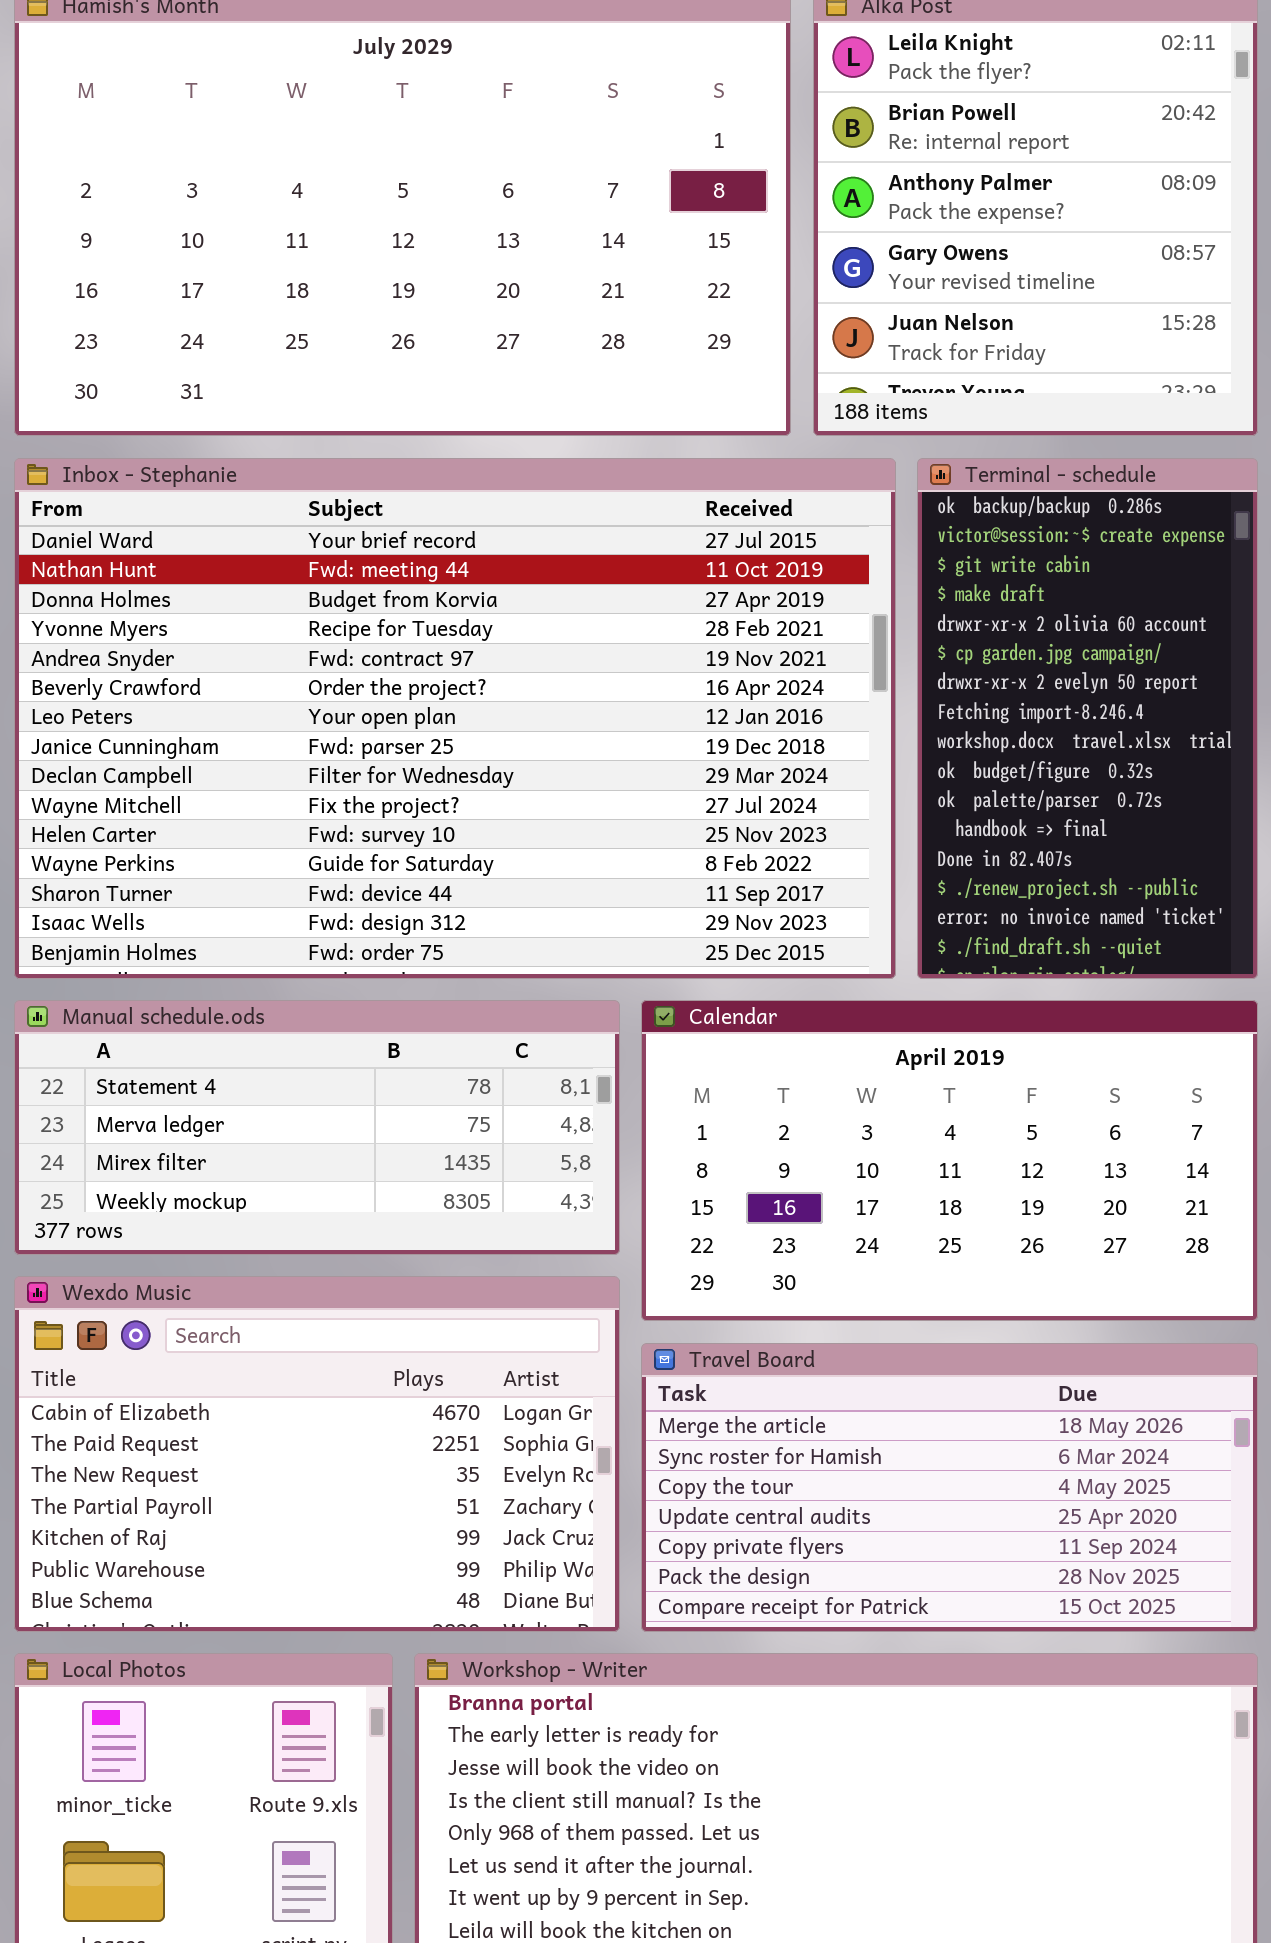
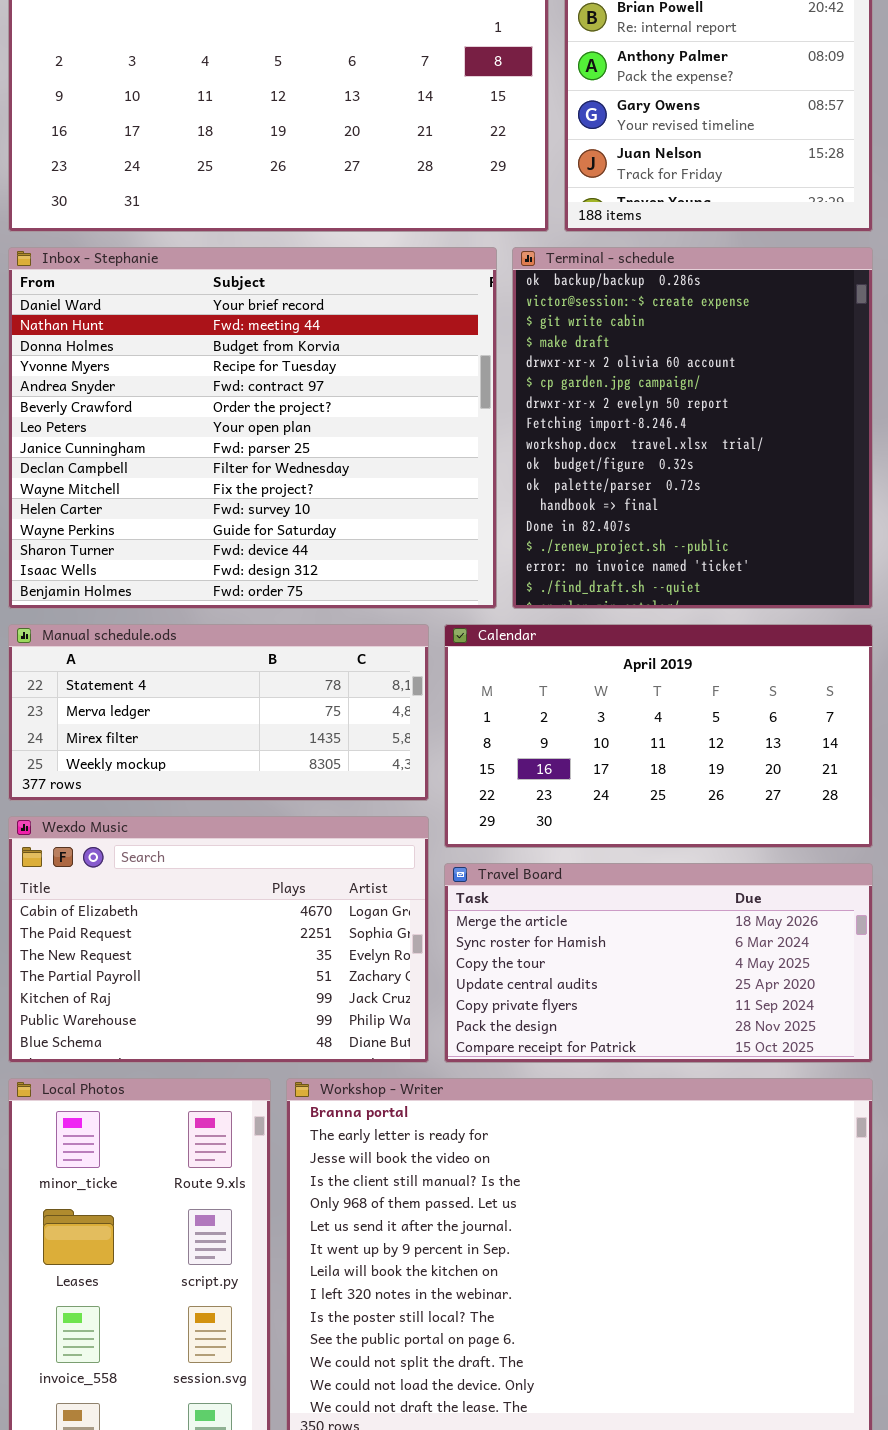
Inbox - Stephanie: [14,458,896,979] -> [8,247,497,609], resized
Terminal - schedule: [917,458,1258,979] -> [512,247,873,609], resized

